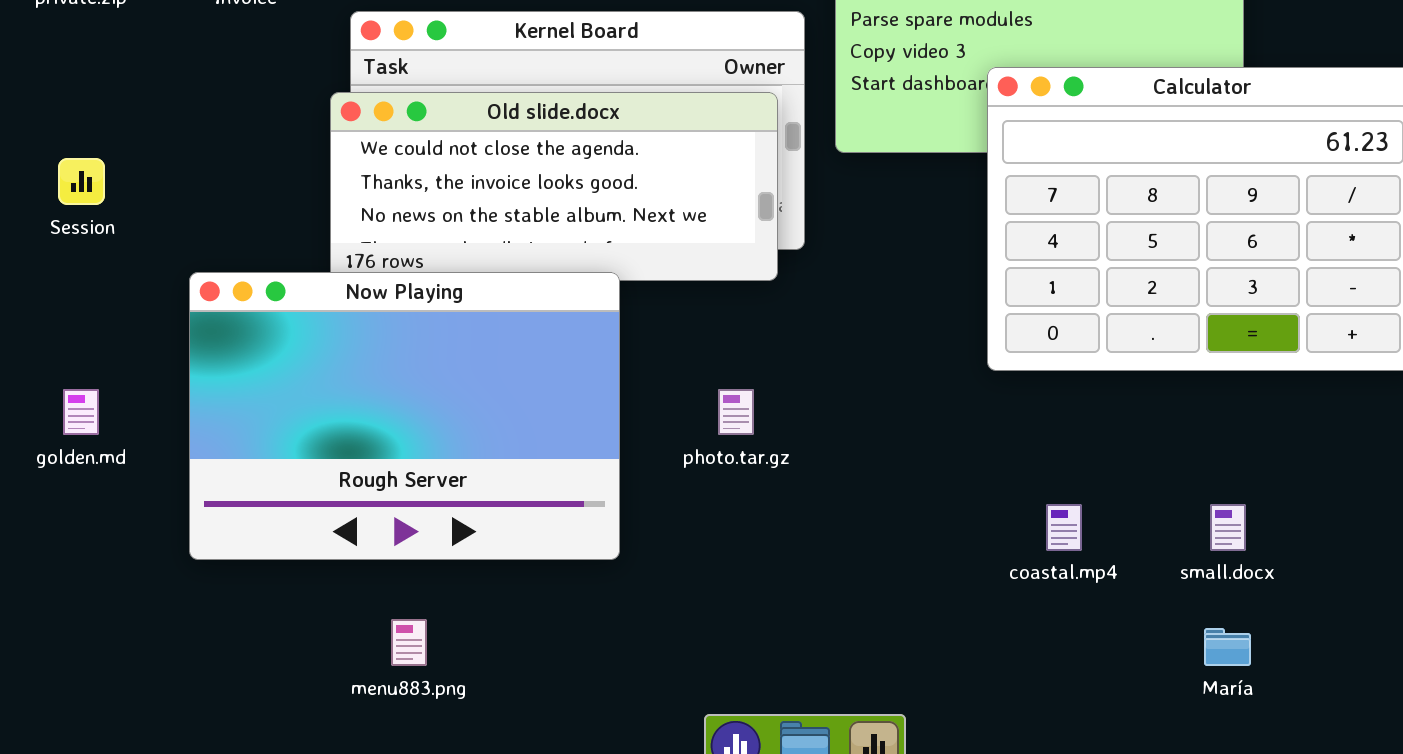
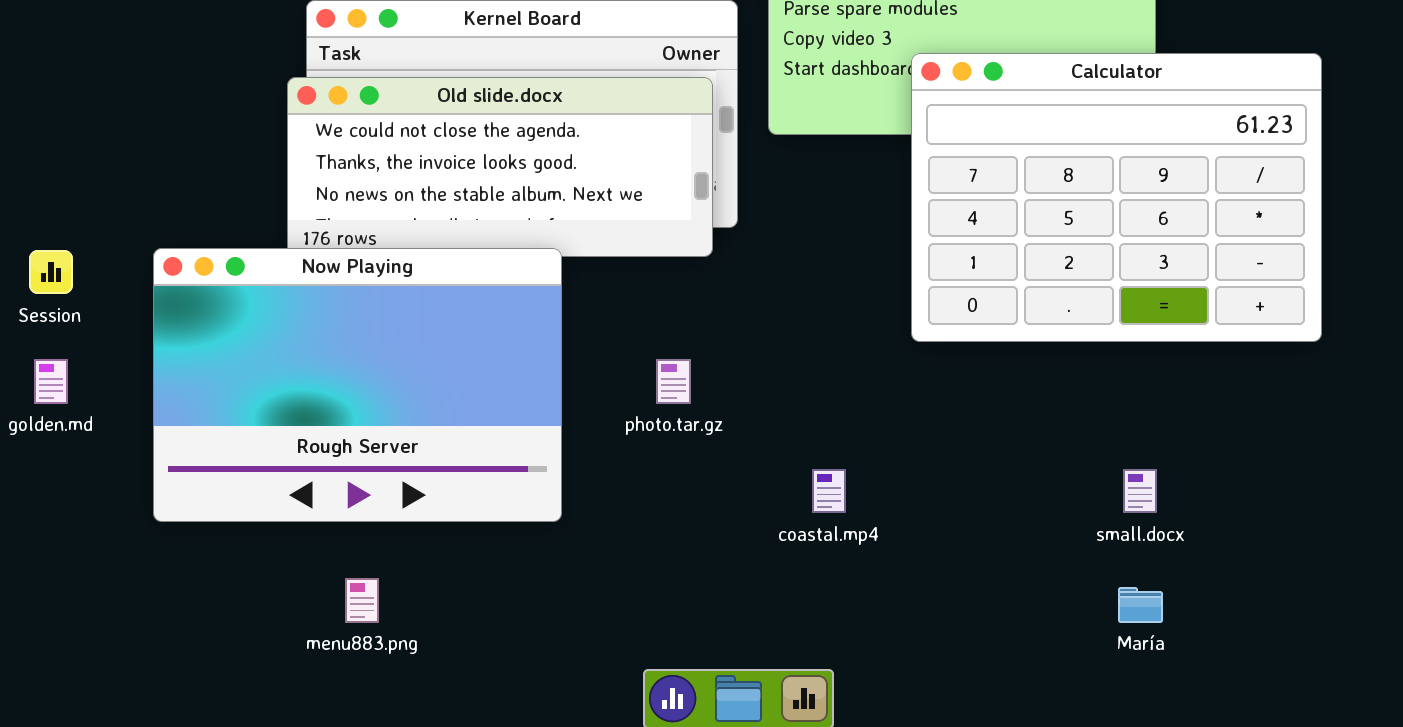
Session: [58,158,105,205] -> [29,250,73,294], moved
coastal.mp4: [1046,504,1082,551] -> [812,469,846,513], moved

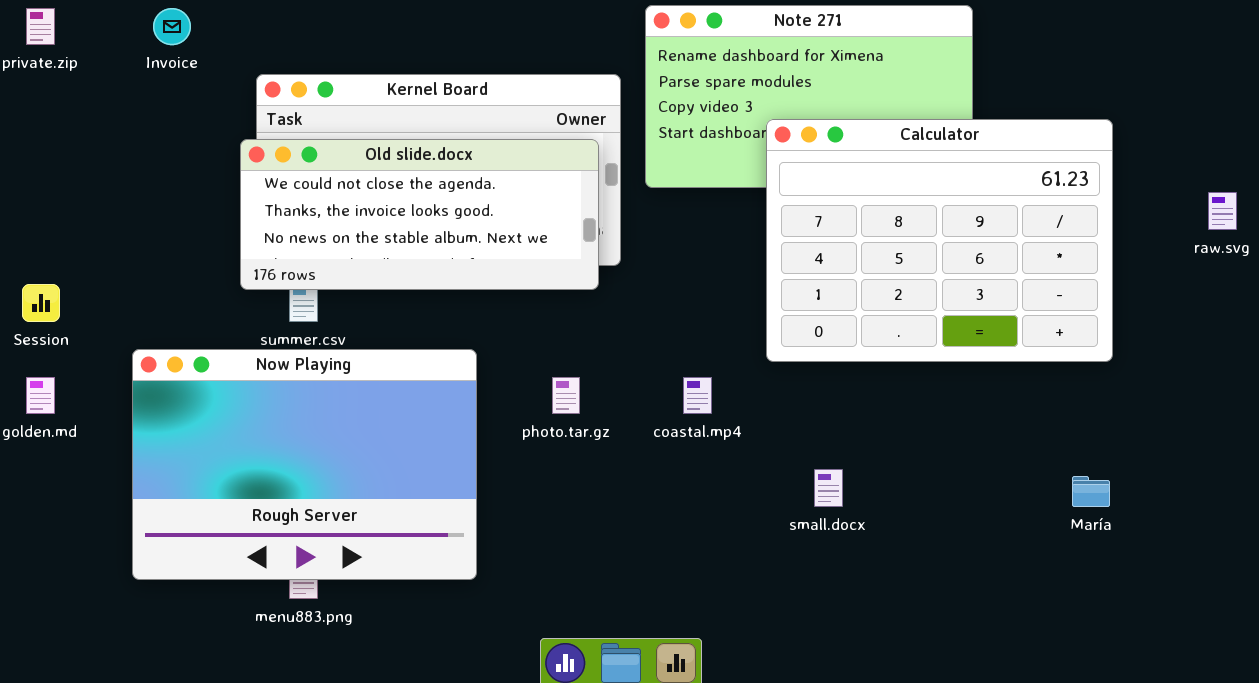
Now Playing: [153,248,562,522] -> [132,349,477,580], moved
coastal.mp4: [812,469,846,513] -> [683,377,712,414], moved
small.docx: [1123,469,1157,513] -> [814,469,843,507], moved
María: [1118,587,1163,623] -> [1072,476,1110,507], moved

